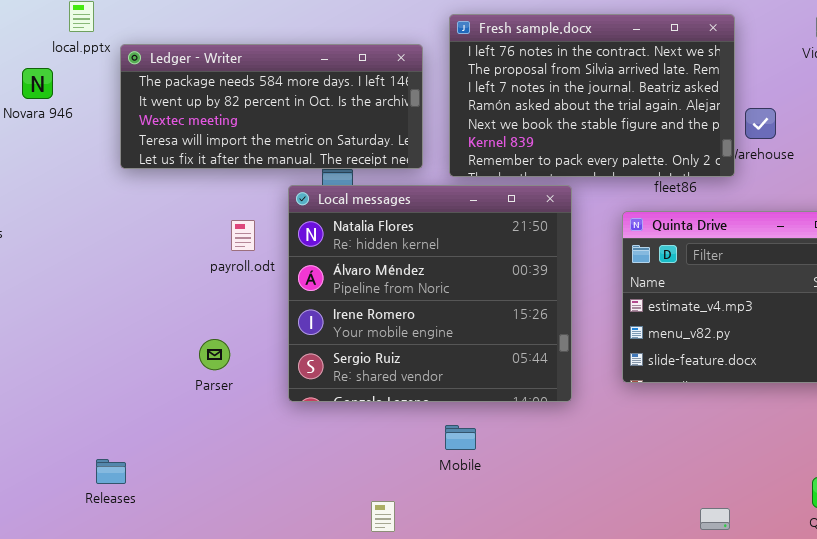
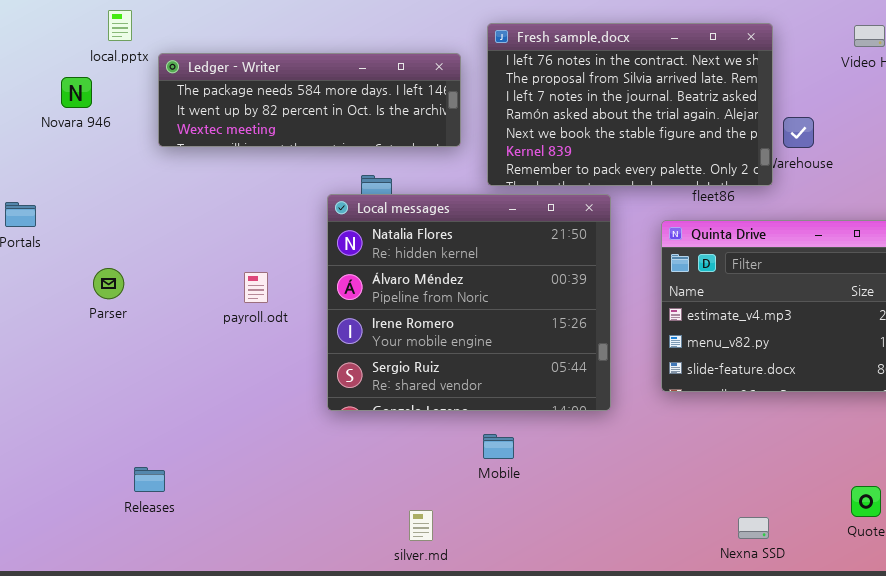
Ledger - Writer: [120,44,423,169] -> [158,53,461,147], resized
payroll.odt: [231,220,255,251] -> [244,272,268,303], moved
Parser: [199,339,230,370] -> [93,268,124,299], moved

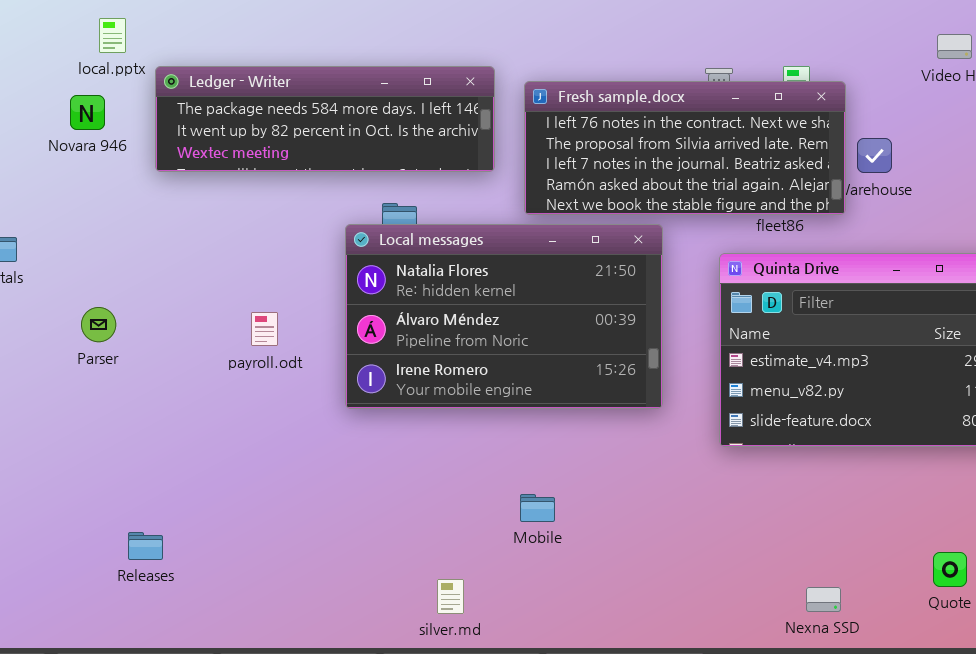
Fresh sample.docx: [487,23,773,186] -> [524,81,846,215], resized
Novara 946: [61,77,92,108] -> [70,95,105,130], moved
Local messages: [327,194,611,411] -> [345,224,663,409], resized

